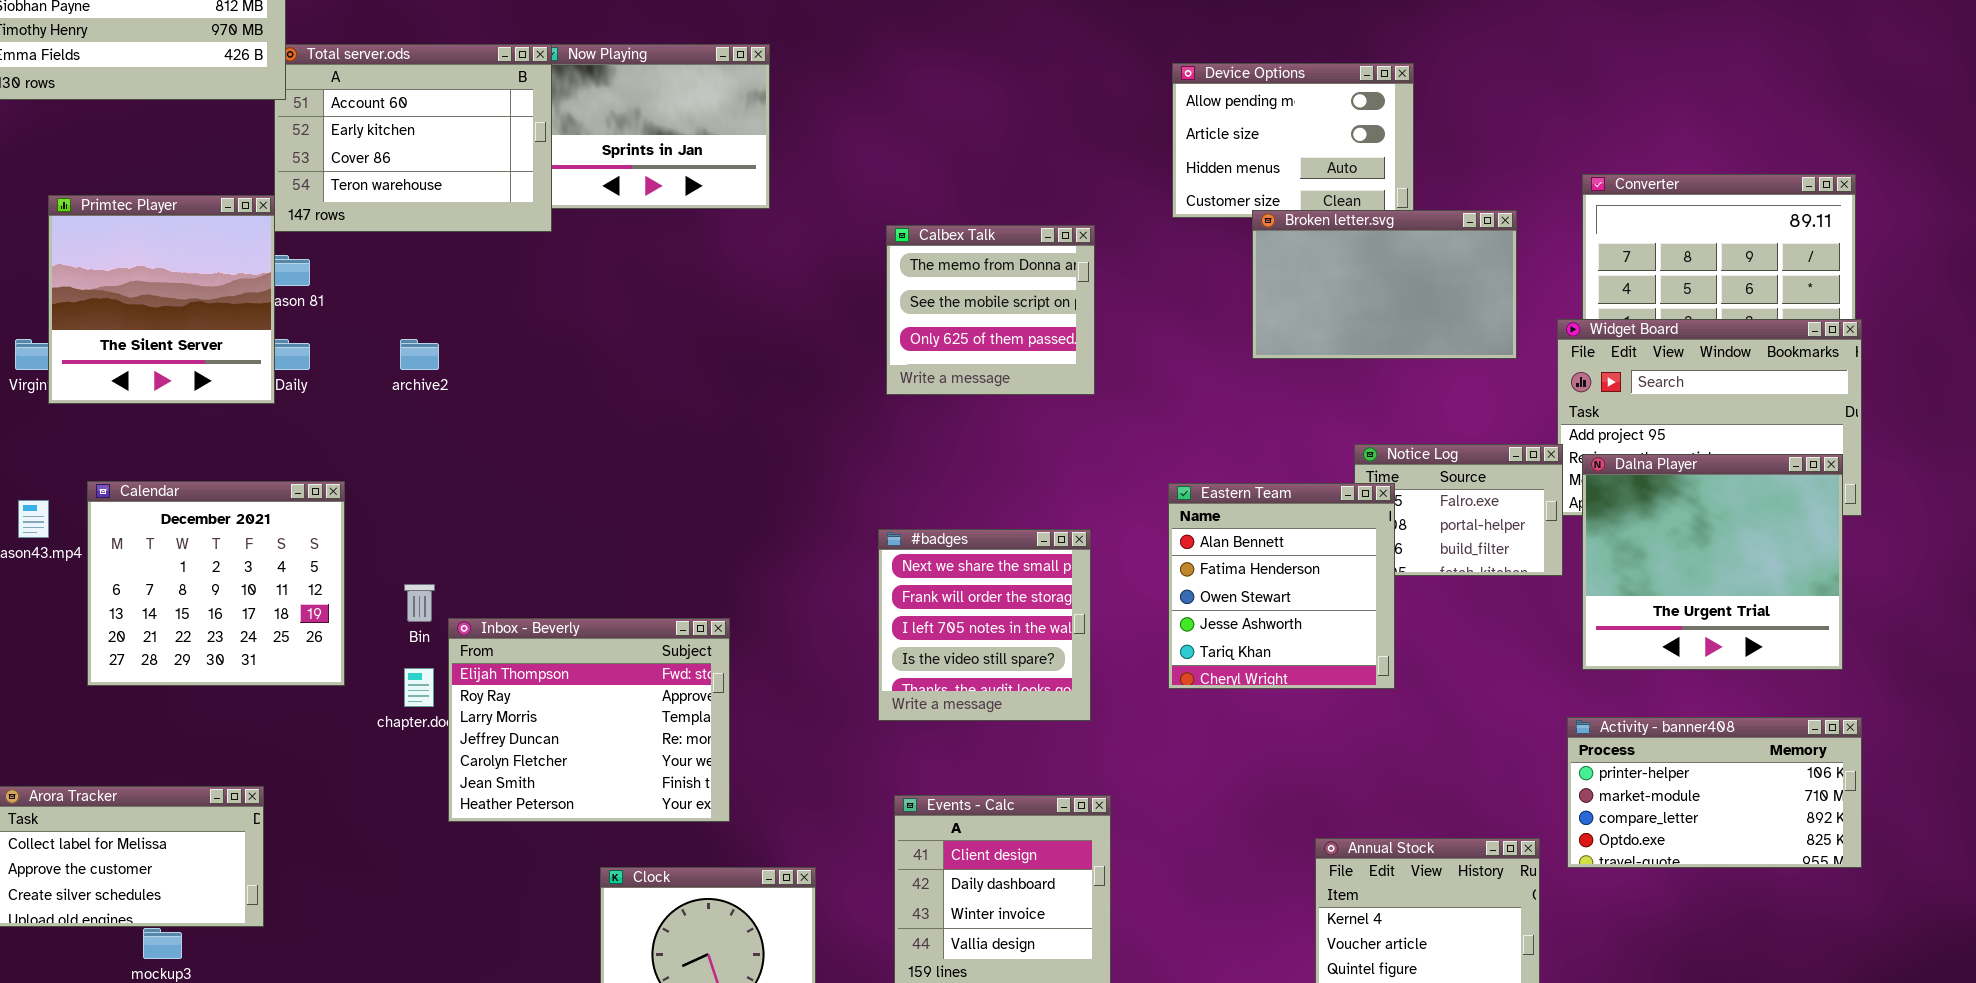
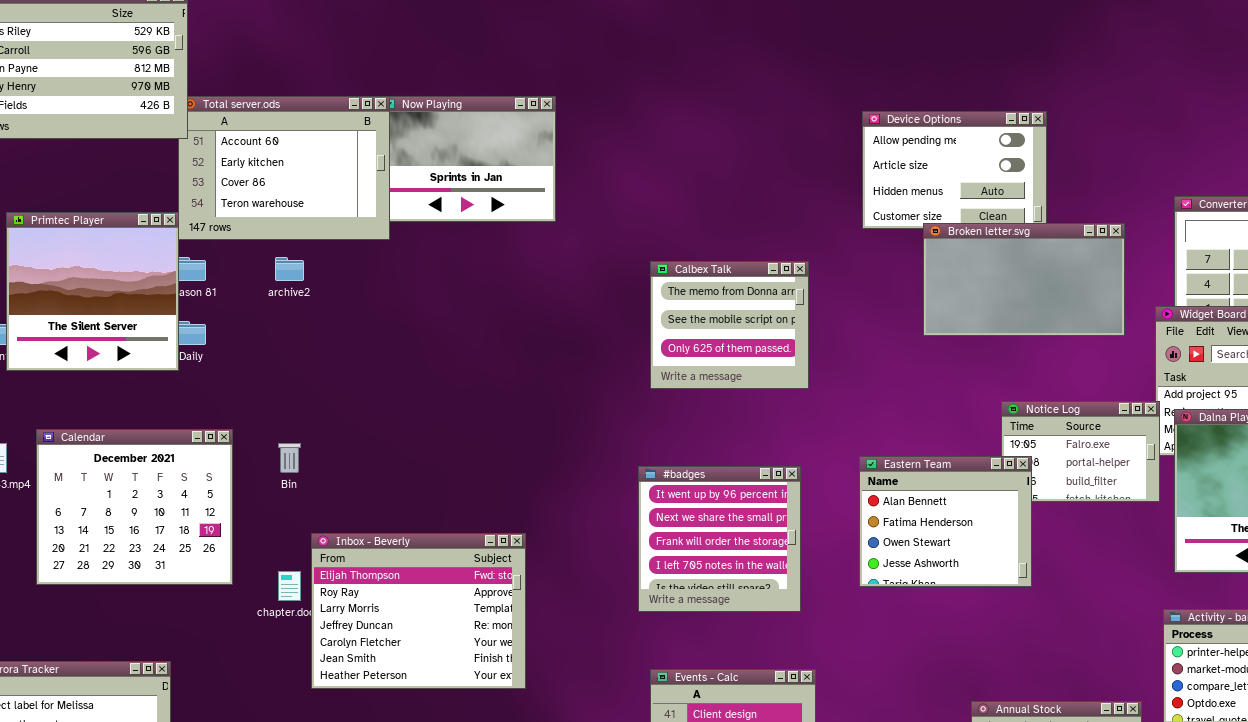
Calbex Talk: [886,225,1095,395] -> [650,261,809,389], moved
archive2: [400,339,439,370] -> [275,257,304,281], moved
Eastern Team: [1168,483,1395,689] -> [859,456,1032,587], resized
#badges: [878,529,1091,721] -> [638,466,801,612], scrolled up 1 row
Bin: [404,584,435,622] -> [278,443,301,473], moved

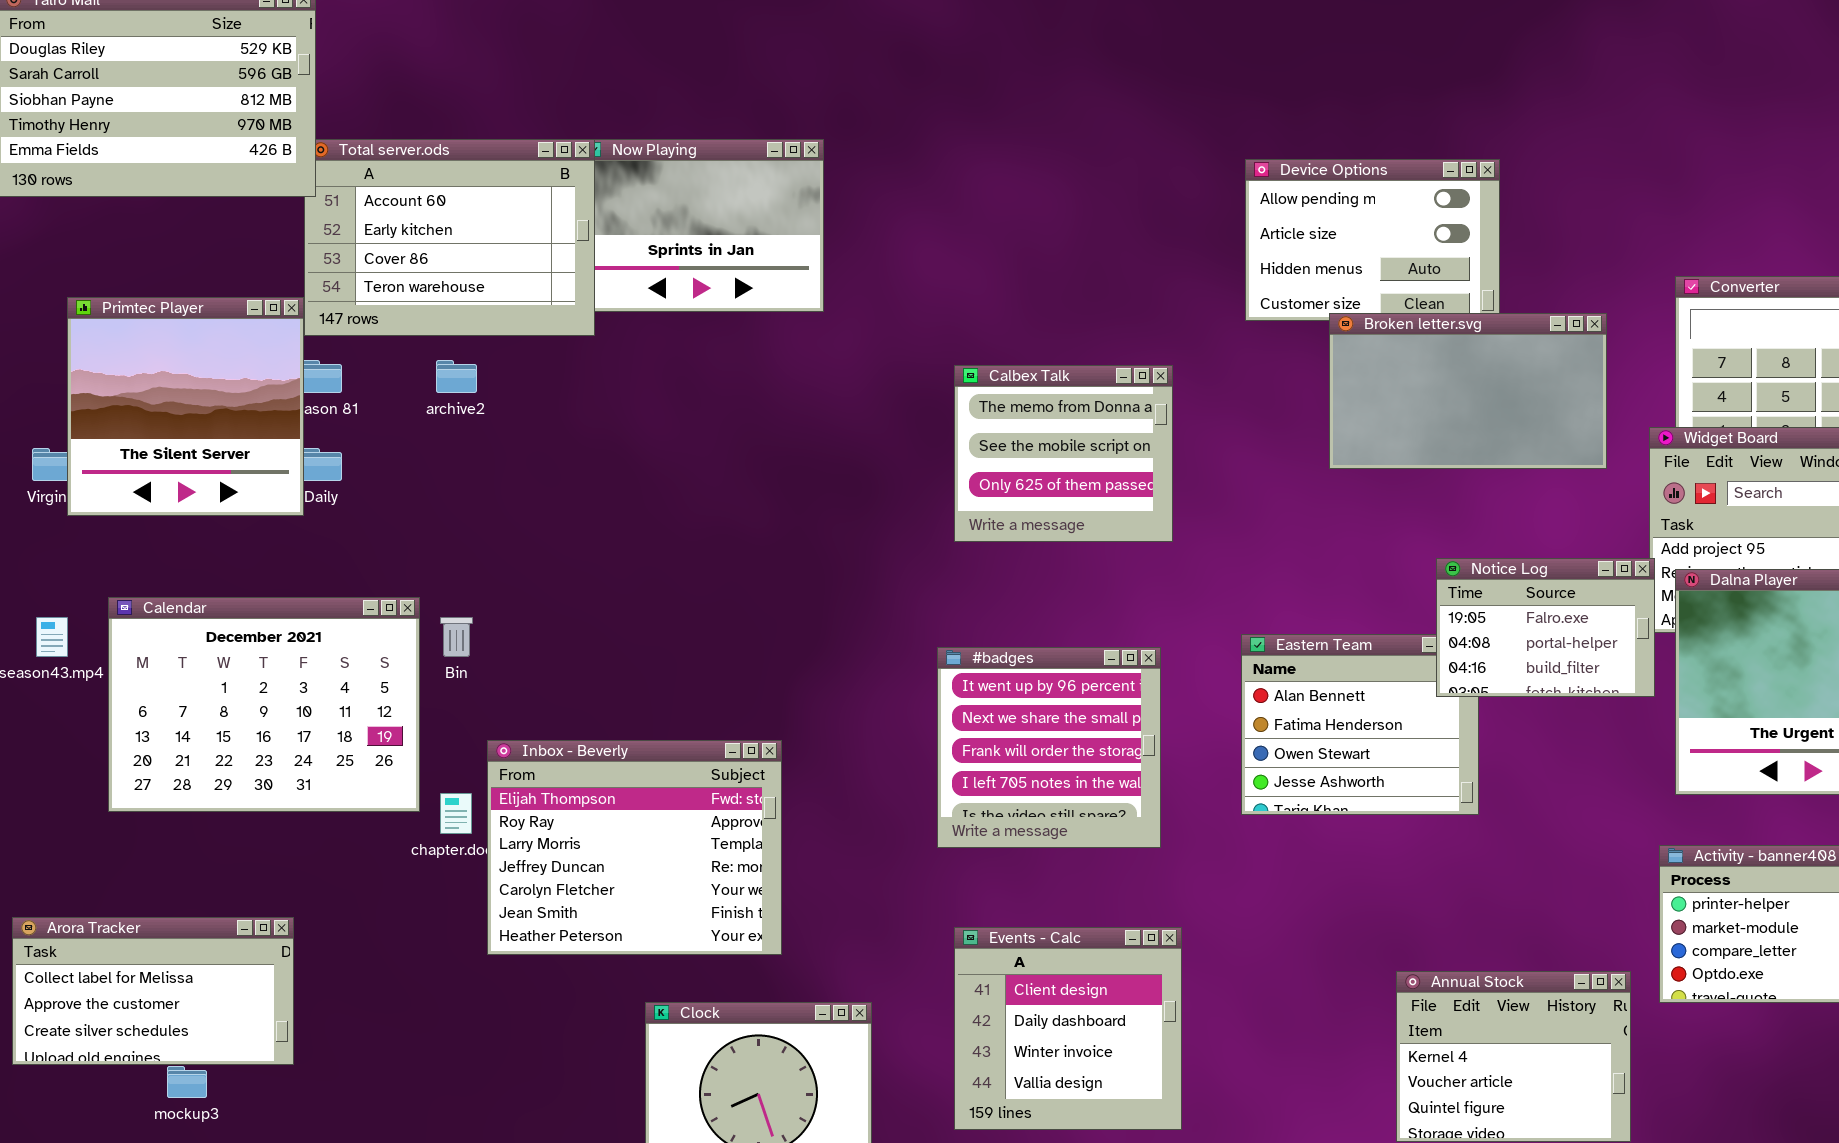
Notice Log: [1001,401,1160,502] -> [1436,558,1655,697], raised
Calendar: [36,429,233,585] -> [108,597,420,812], resized

